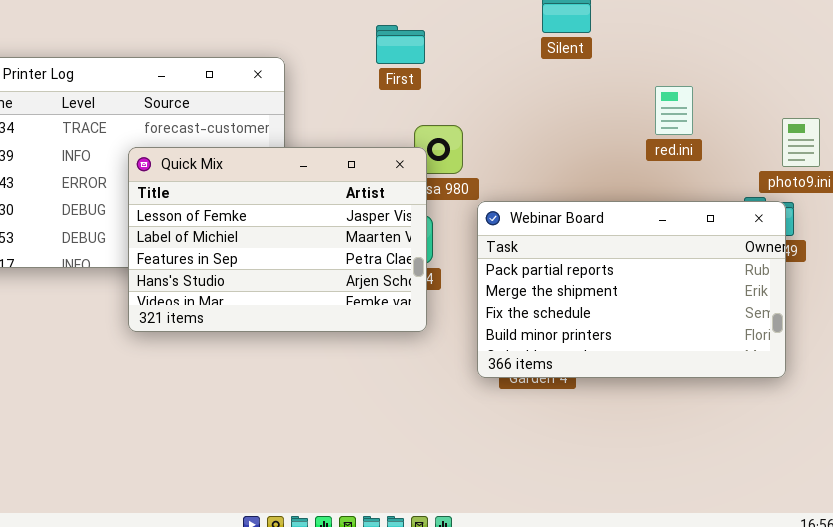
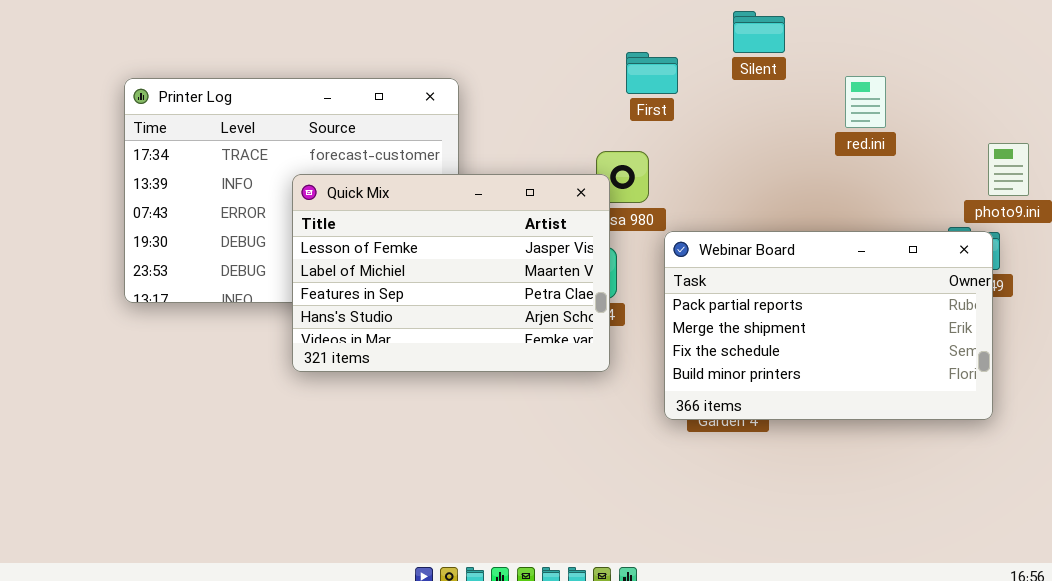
First: [376,25,425,64] -> [626,52,678,94], moved
red.ini: [655,86,693,135] -> [845,76,886,128], moved

